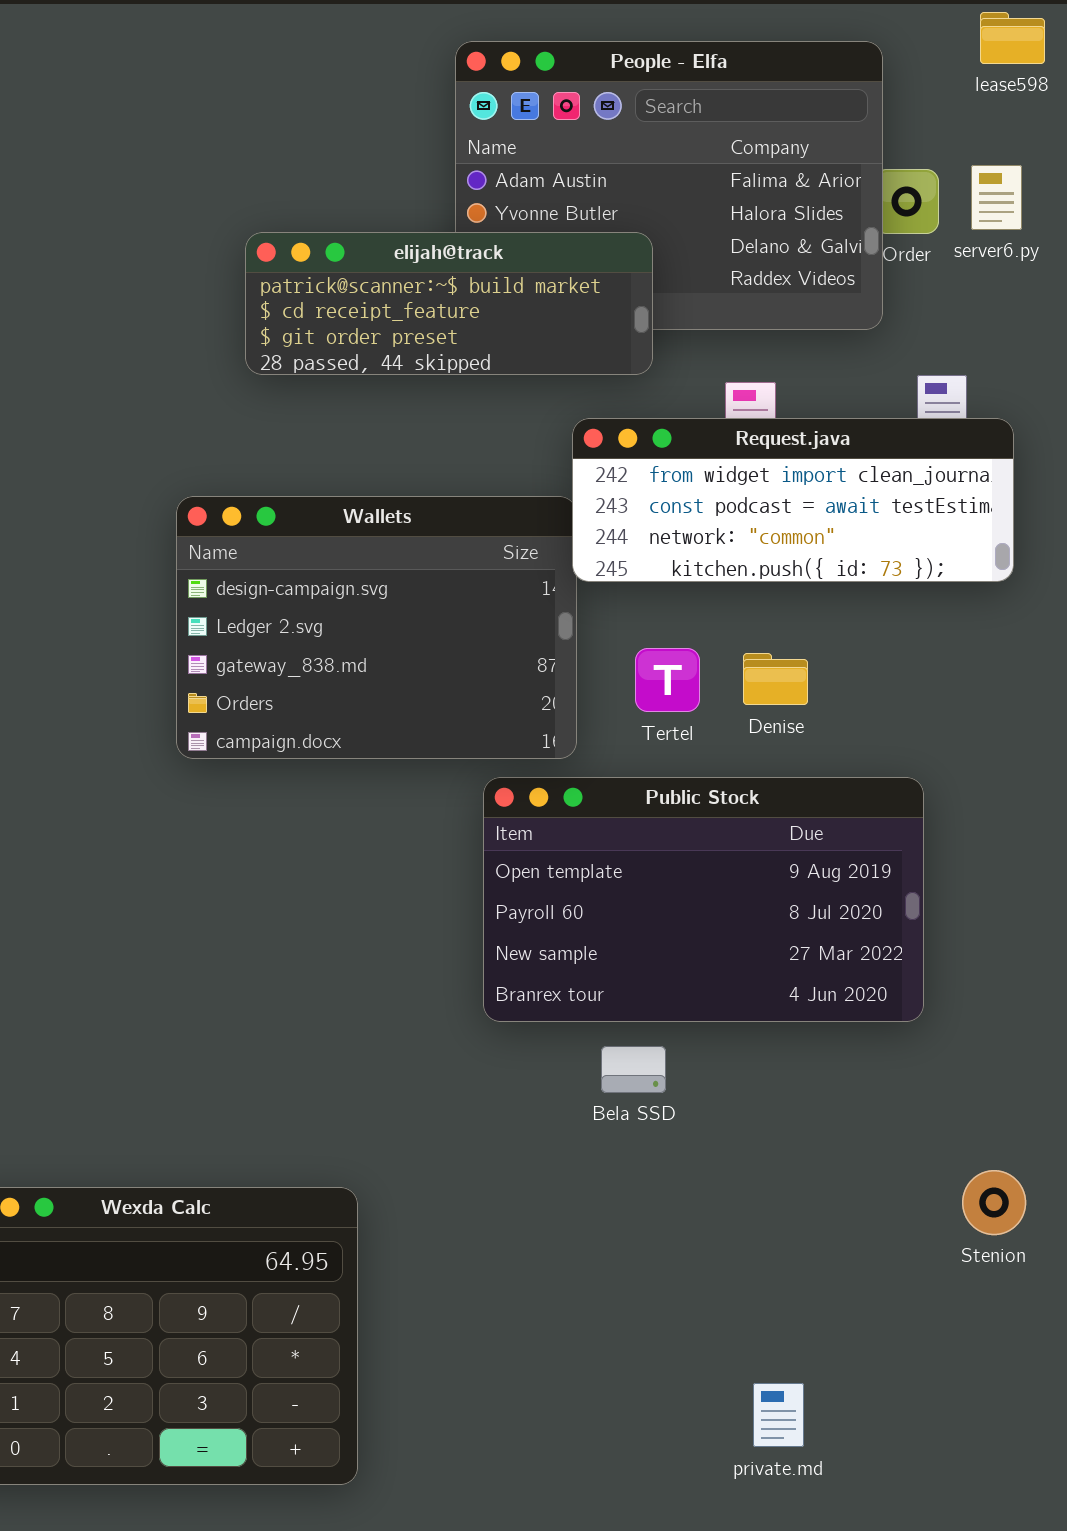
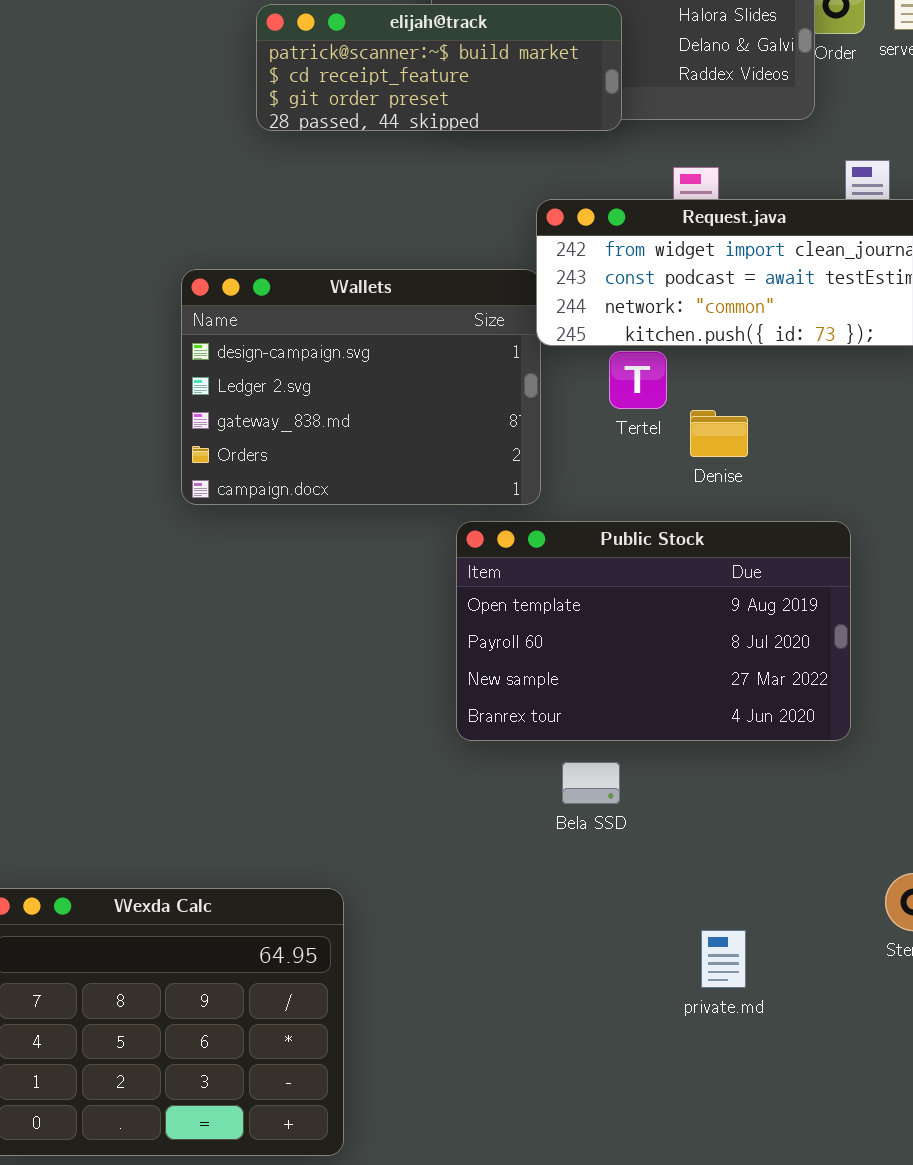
elijah@track: [245,232,653,375] -> [256,4,622,131], moved
Tertel: [635,648,700,712] -> [609,351,667,409], moved
private.md: [753,1383,804,1447] -> [701,930,746,988], moved

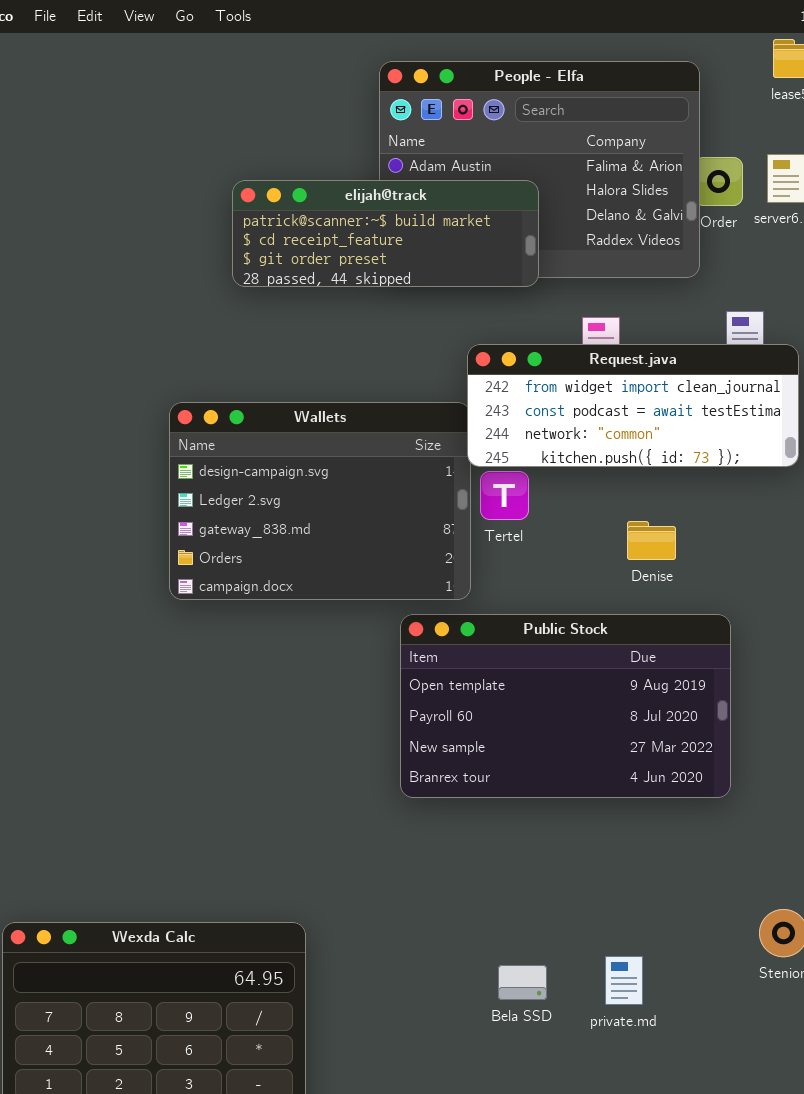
Tertel: [609,351,667,409] -> [480,471,529,520], moved
Denise: [690,410,748,457] -> [627,521,676,560], moved
Bela SSD: [562,762,620,804] -> [498,965,547,1000], moved

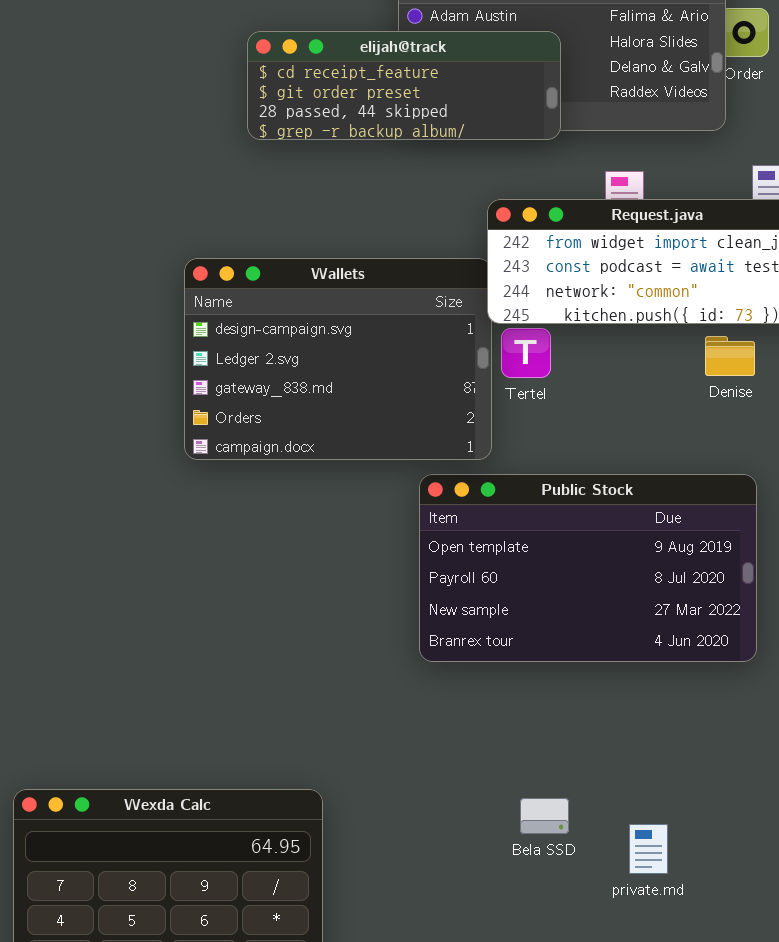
elijah@track: [232,180,539,287] -> [247,31,561,140], scrolled down 1 row
Denise: [627,521,676,560] -> [705,336,755,376], moved
Bela SSD: [498,965,547,1000] -> [520,798,569,834], moved

